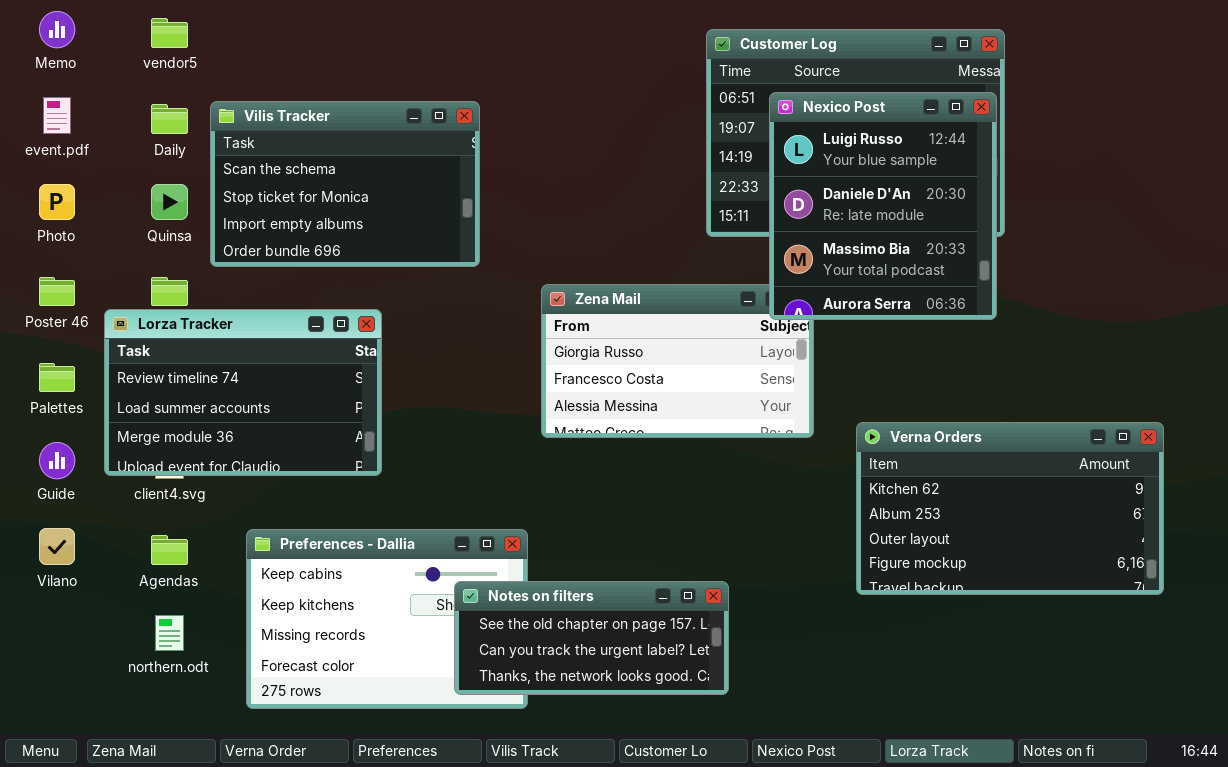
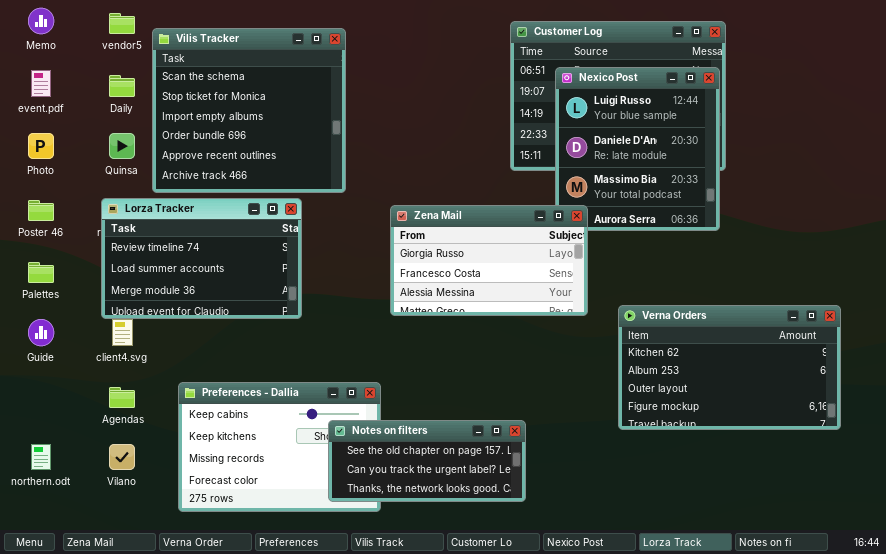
Vilis Tracker: [210,101,480,267] -> [152,28,346,193], resized
Zena Mail: [541,284,814,438] -> [390,205,588,316], raised
Lorza Tracker: [104,309,382,476] -> [101,198,302,319], moved
Vilano: [39,528,75,565] -> [109,444,135,470], moved
northern.odt: [155,615,184,651] -> [31,444,51,470], moved

